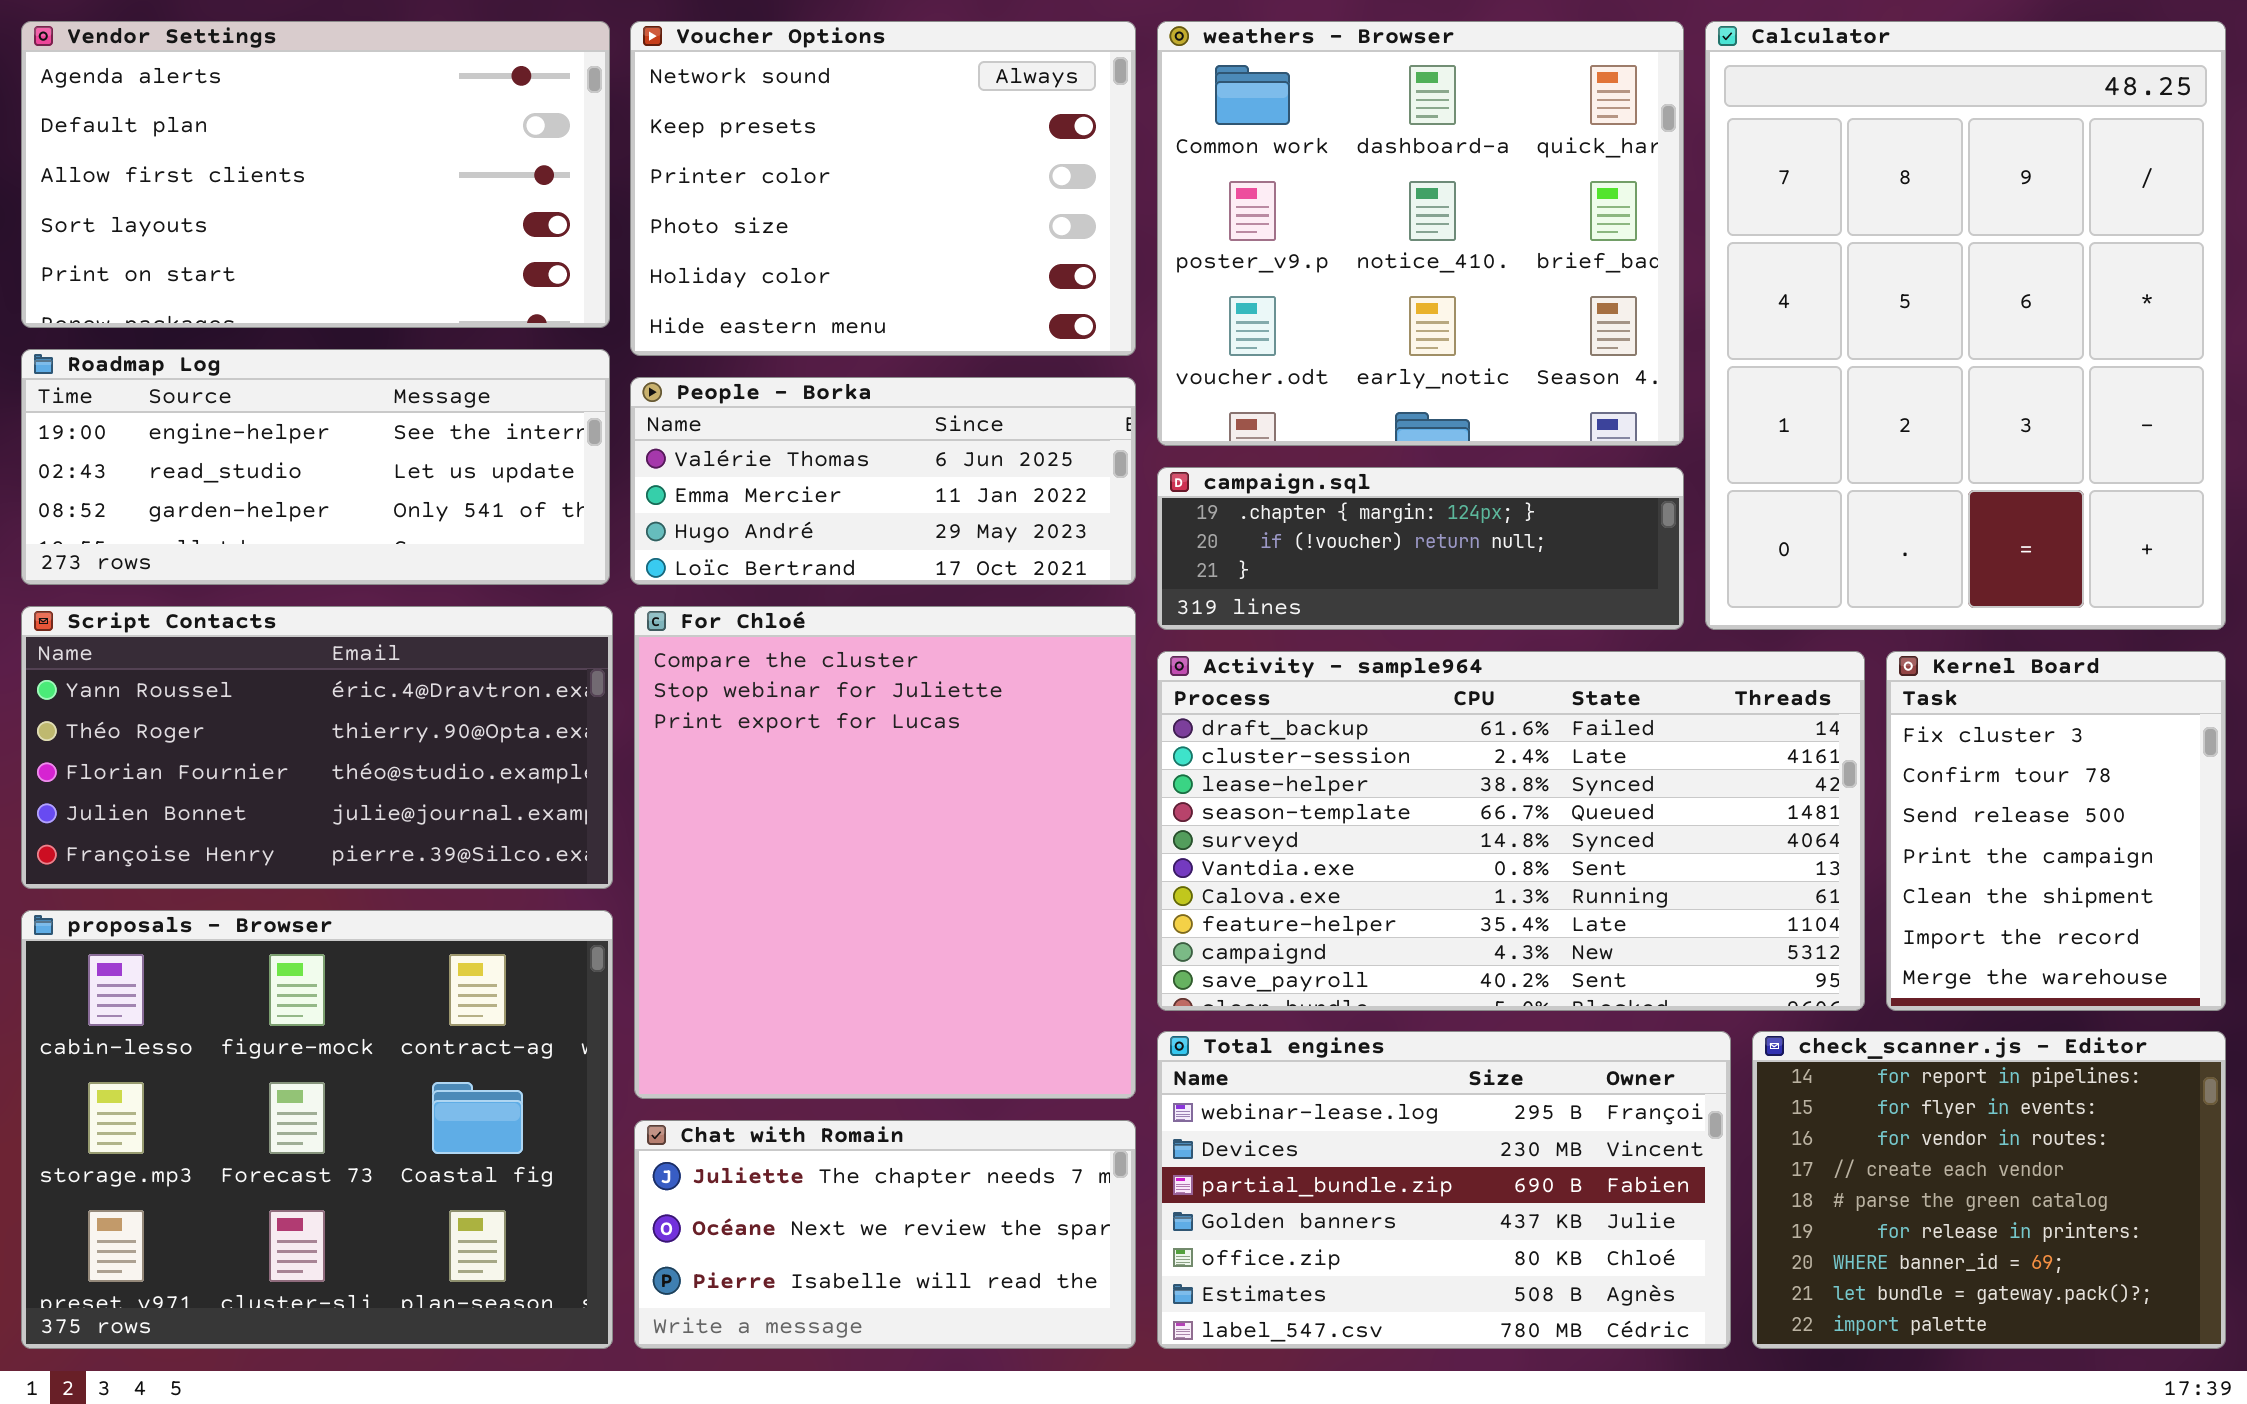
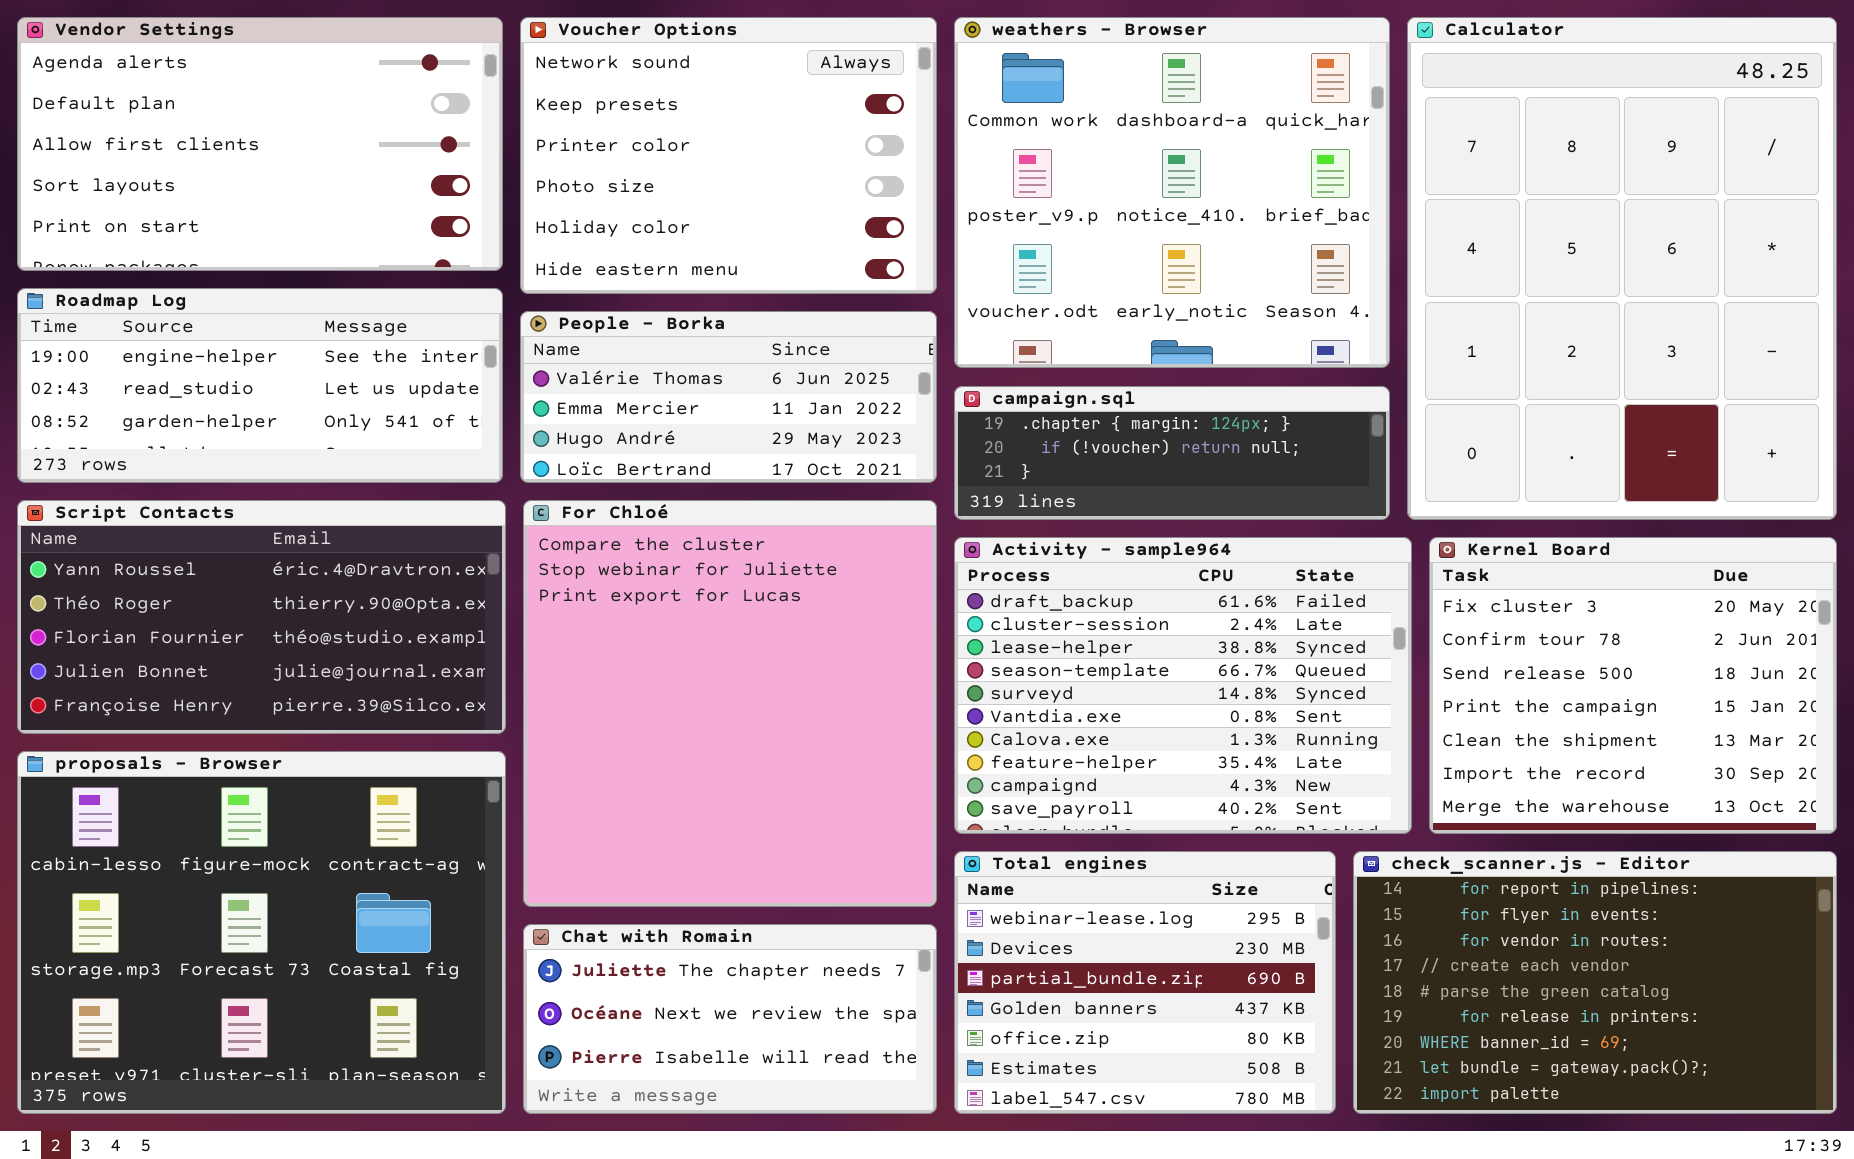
Activity - sample964: [1157,651,1865,1011] -> [954,537,1412,834], resized
Kernel Board: [1886,651,2226,1011] -> [1429,537,1837,834], resized
Total engines: [1157,1031,1731,1349] -> [954,851,1336,1114], resized
check_scanner.js - Editor: [1752,1031,2226,1349] -> [1353,851,1837,1114], resized

